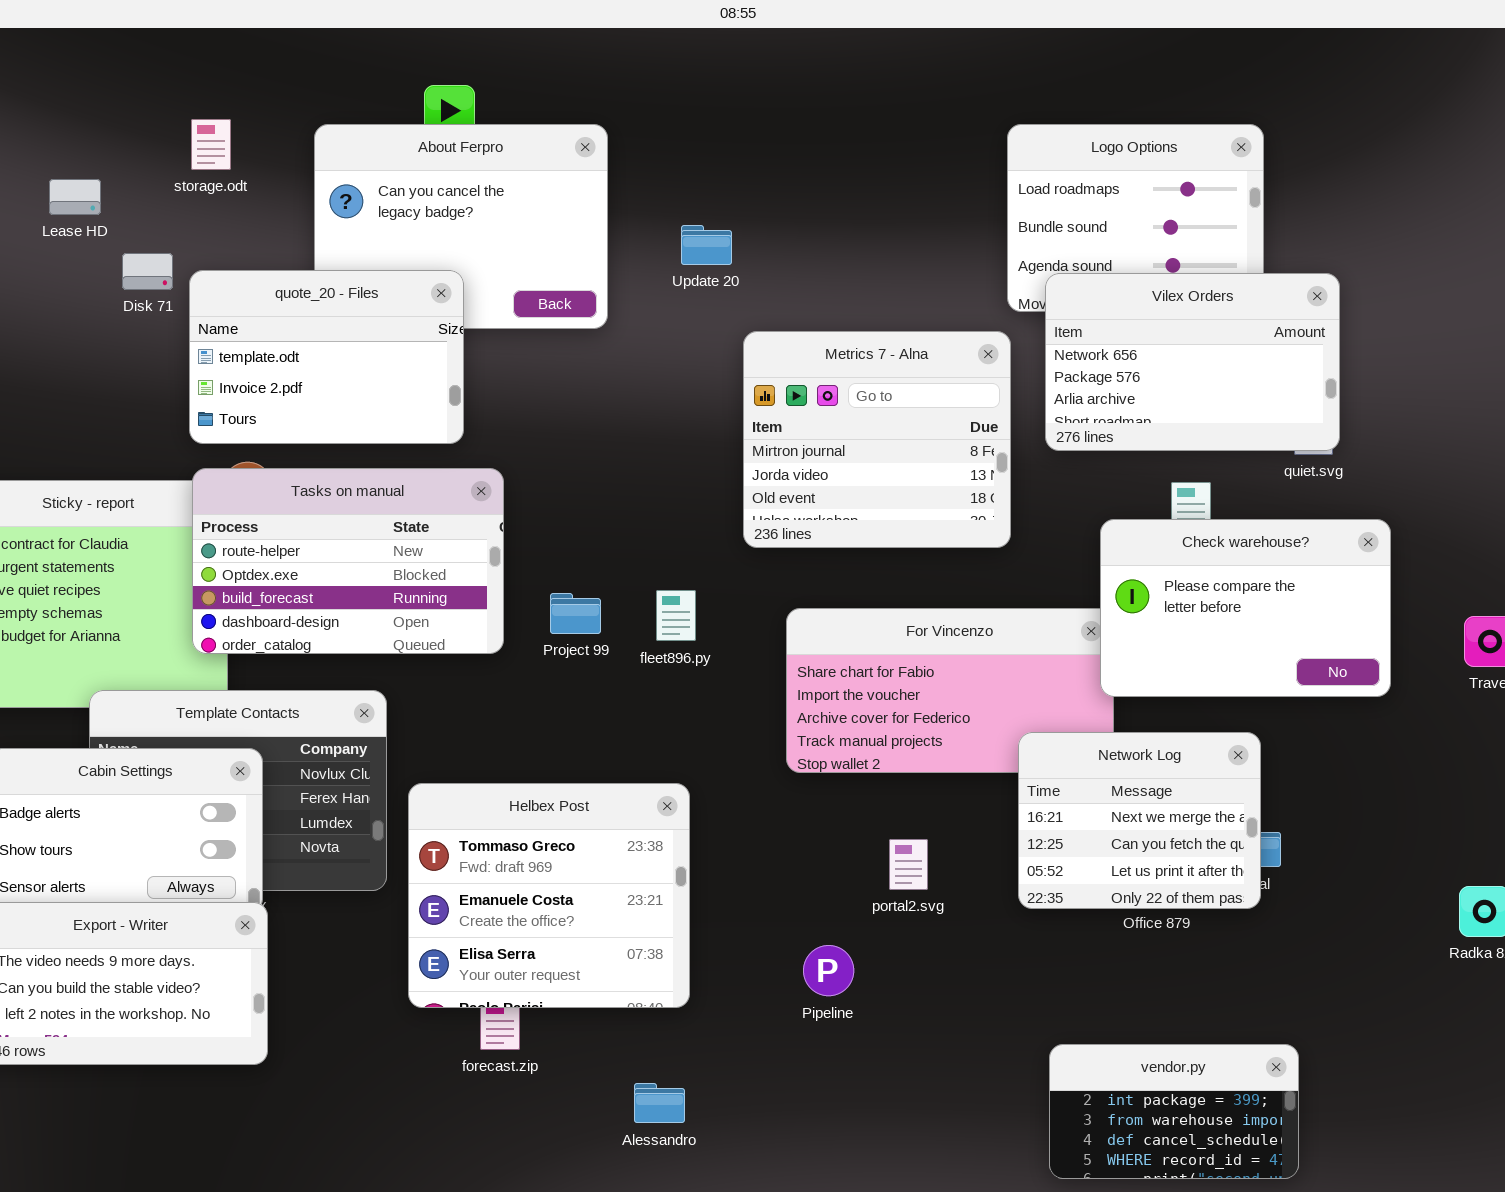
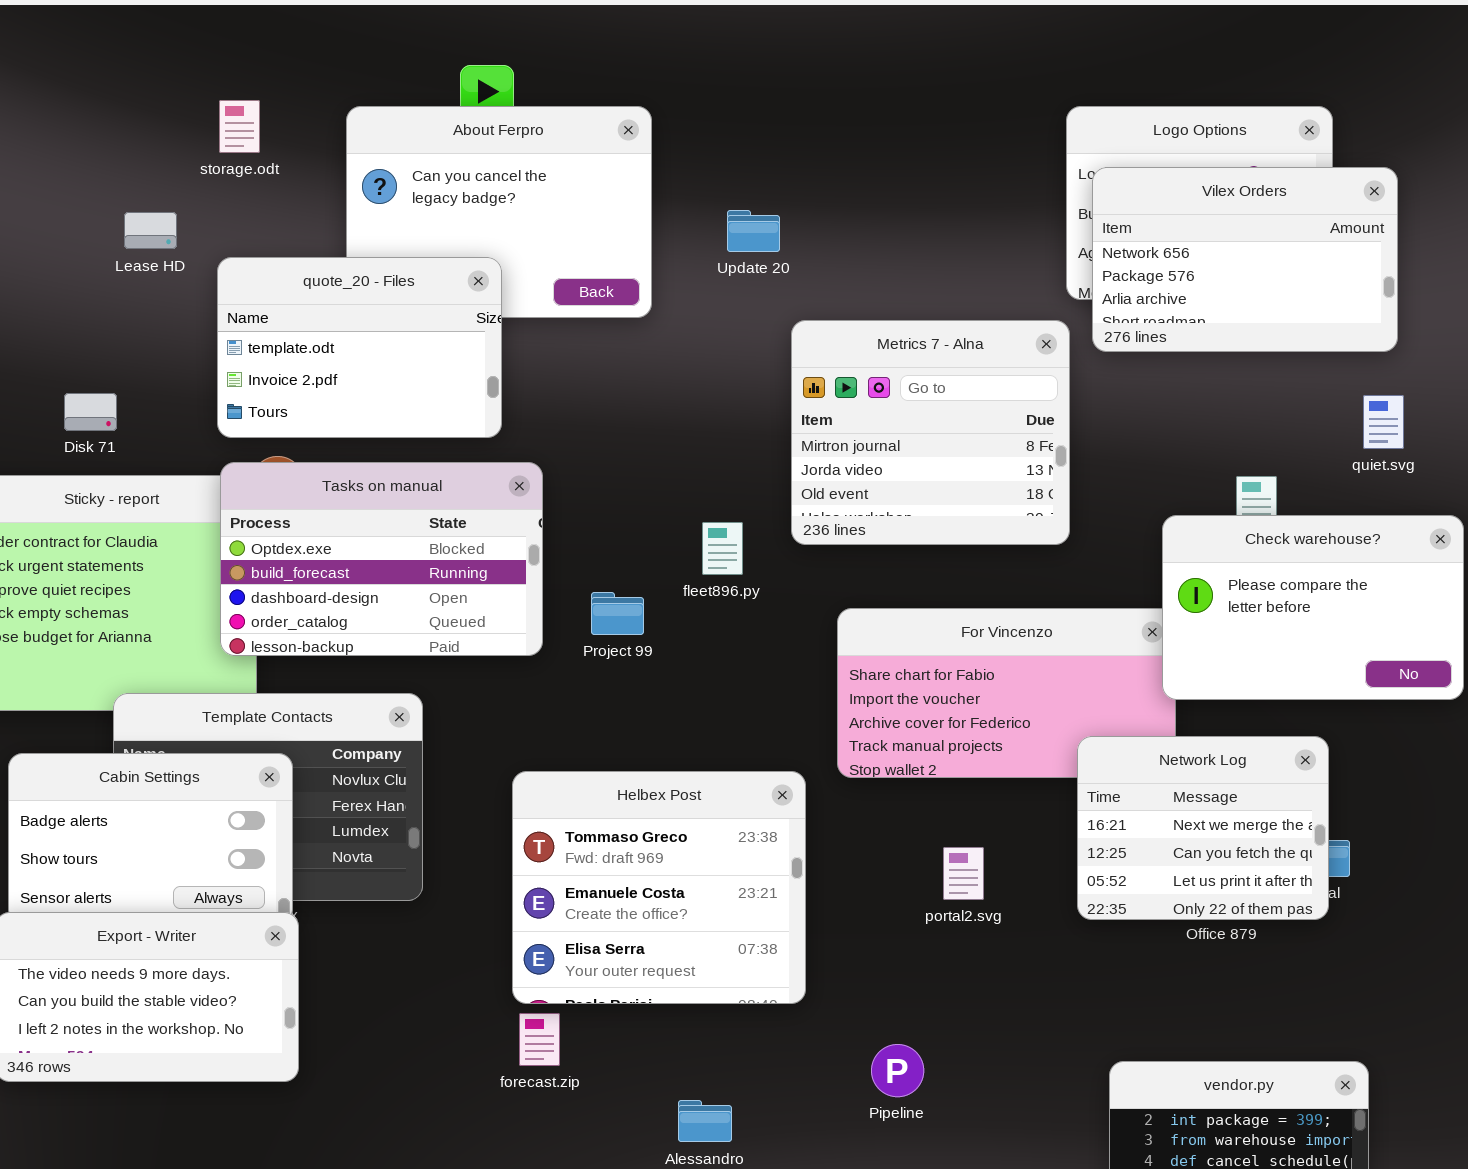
Lease HD: [49,179,101,215] -> [124,212,177,249], moved
Disk 71: [122,253,173,290] -> [64,393,117,431], moved
Vilex Orders: [1045,273,1340,451] -> [1092,167,1398,352], moved
Tasks on manual: [192,468,504,654] -> [220,462,543,656], scrolled down 1 row
fleet896.py: [656,590,696,641] -> [702,522,743,575], moved
Helbex Post: [408,783,690,1008] -> [512,771,806,1004], moved
Pipeline: [803,945,854,996] -> [871,1044,924,1097], moved

